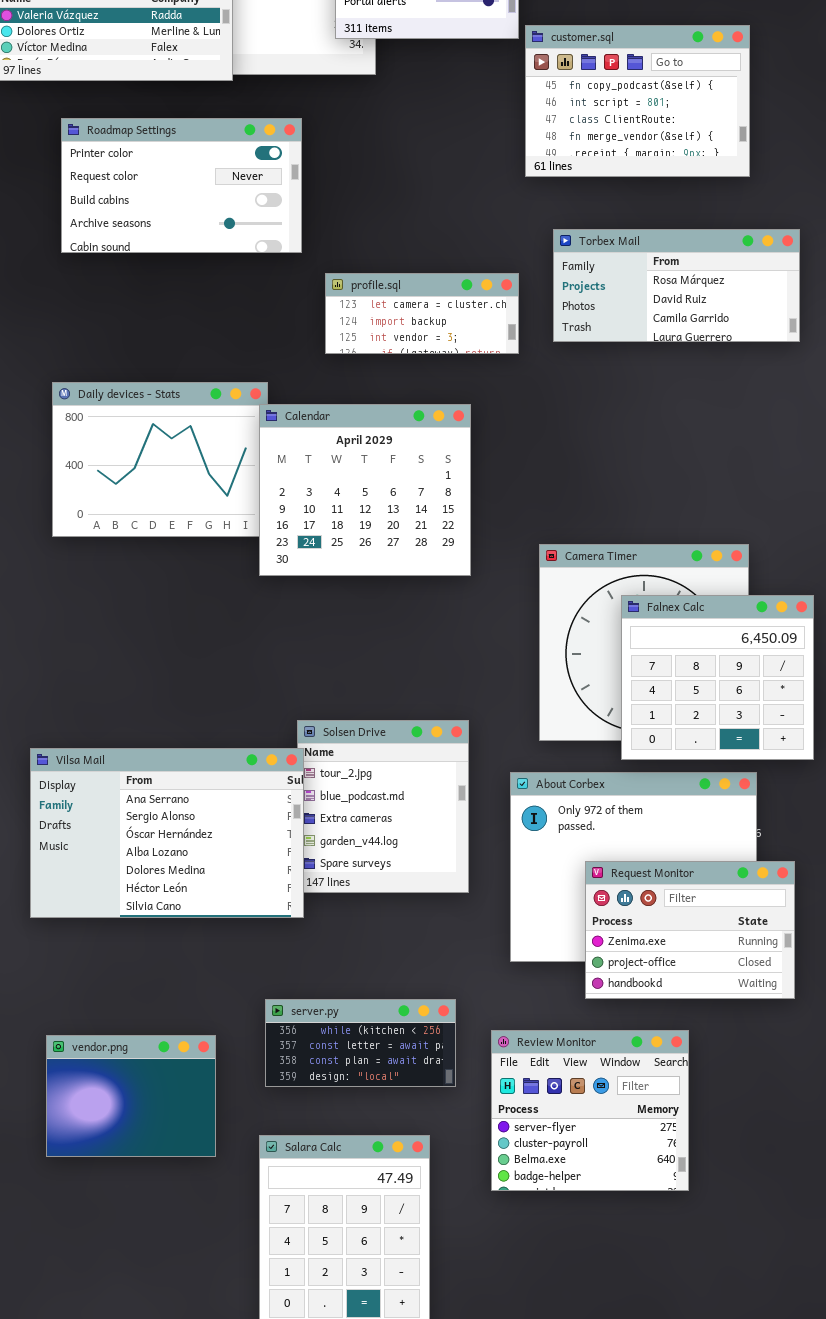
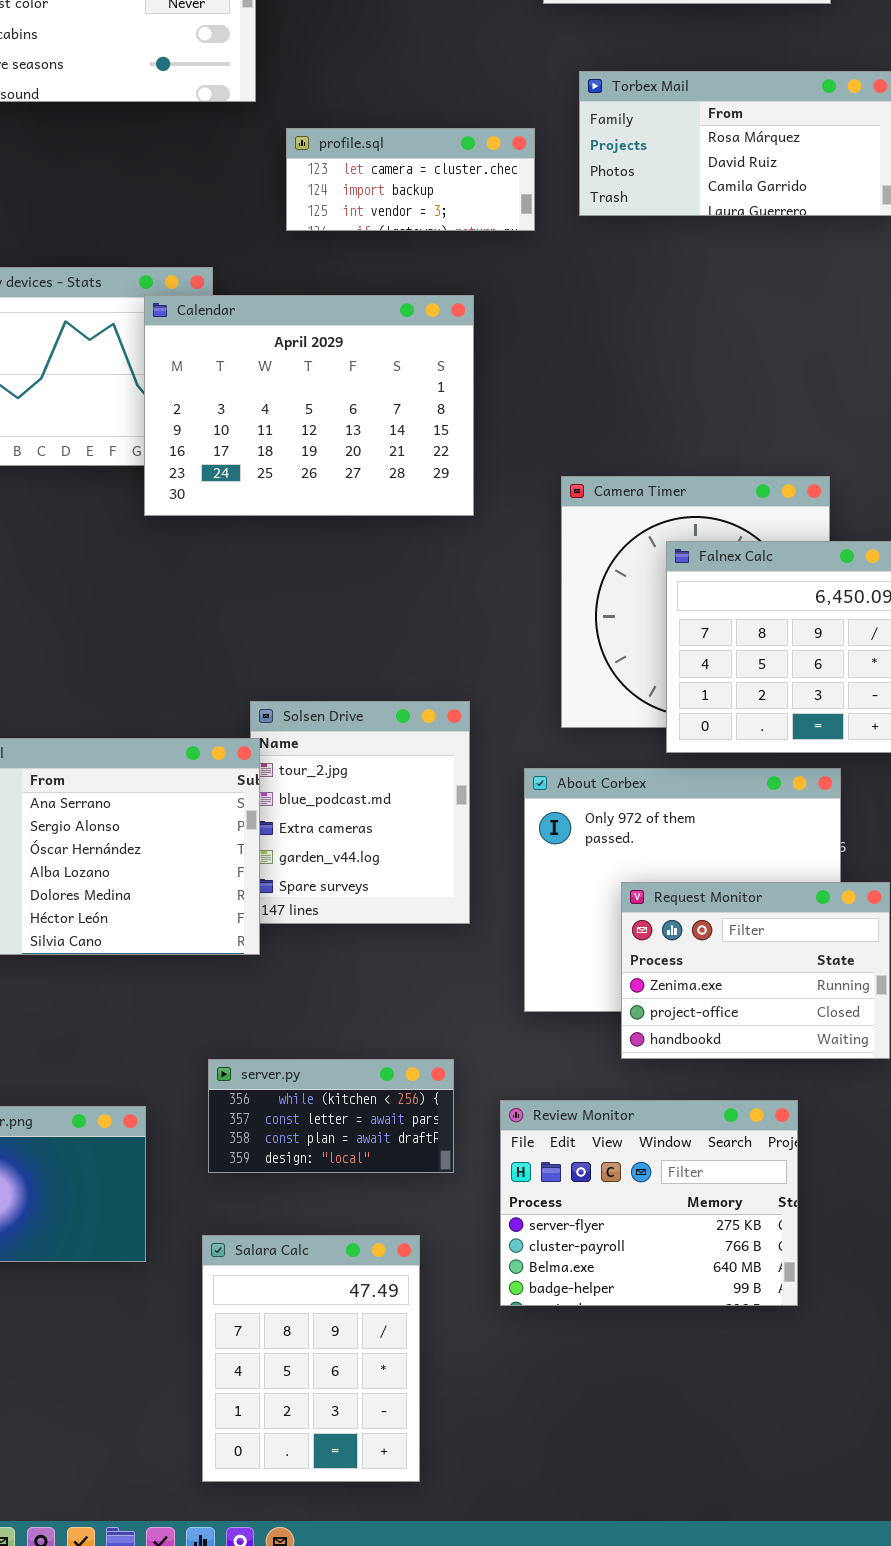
Calendar: [259,404,471,576] -> [144,295,474,516], resized
Review Monitor: [491,1030,689,1191] -> [500,1100,798,1306], resized

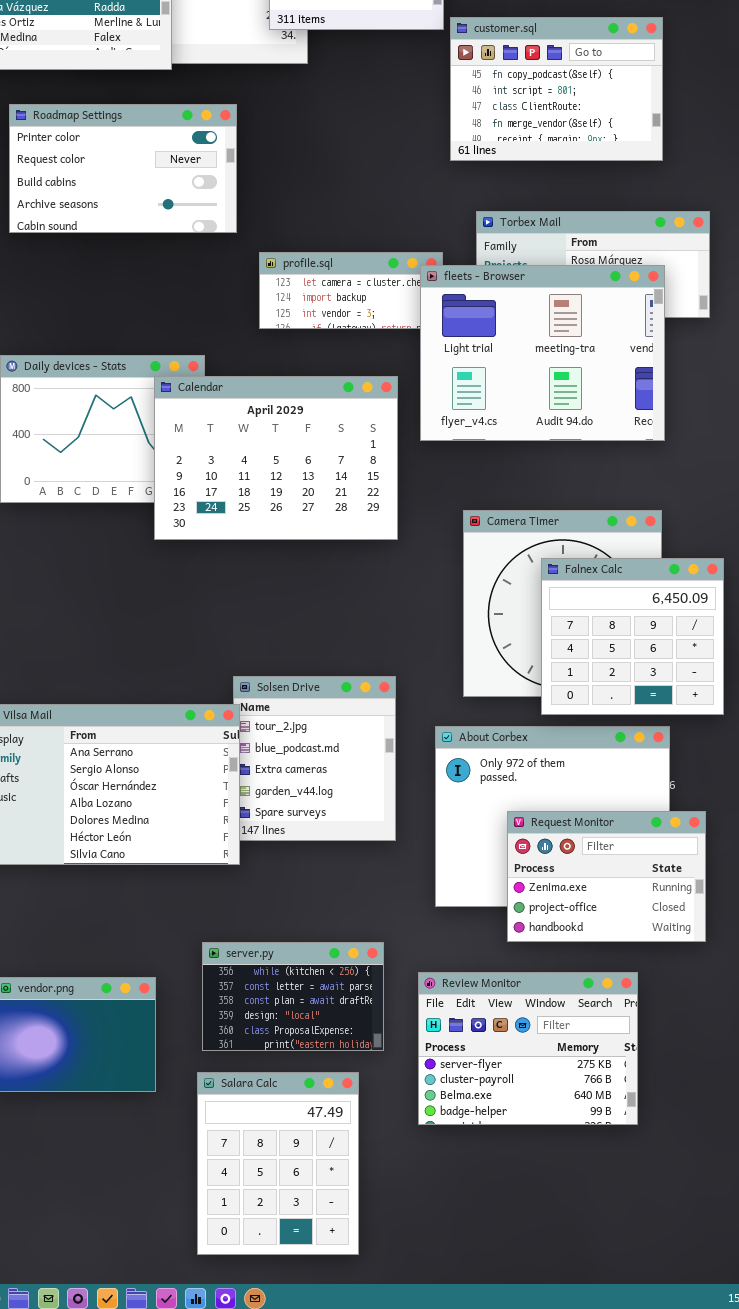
fleets - Browser: none -> [420,265,665,441], opened
server.py: [208,1059,454,1173] -> [202,942,384,1051], resized

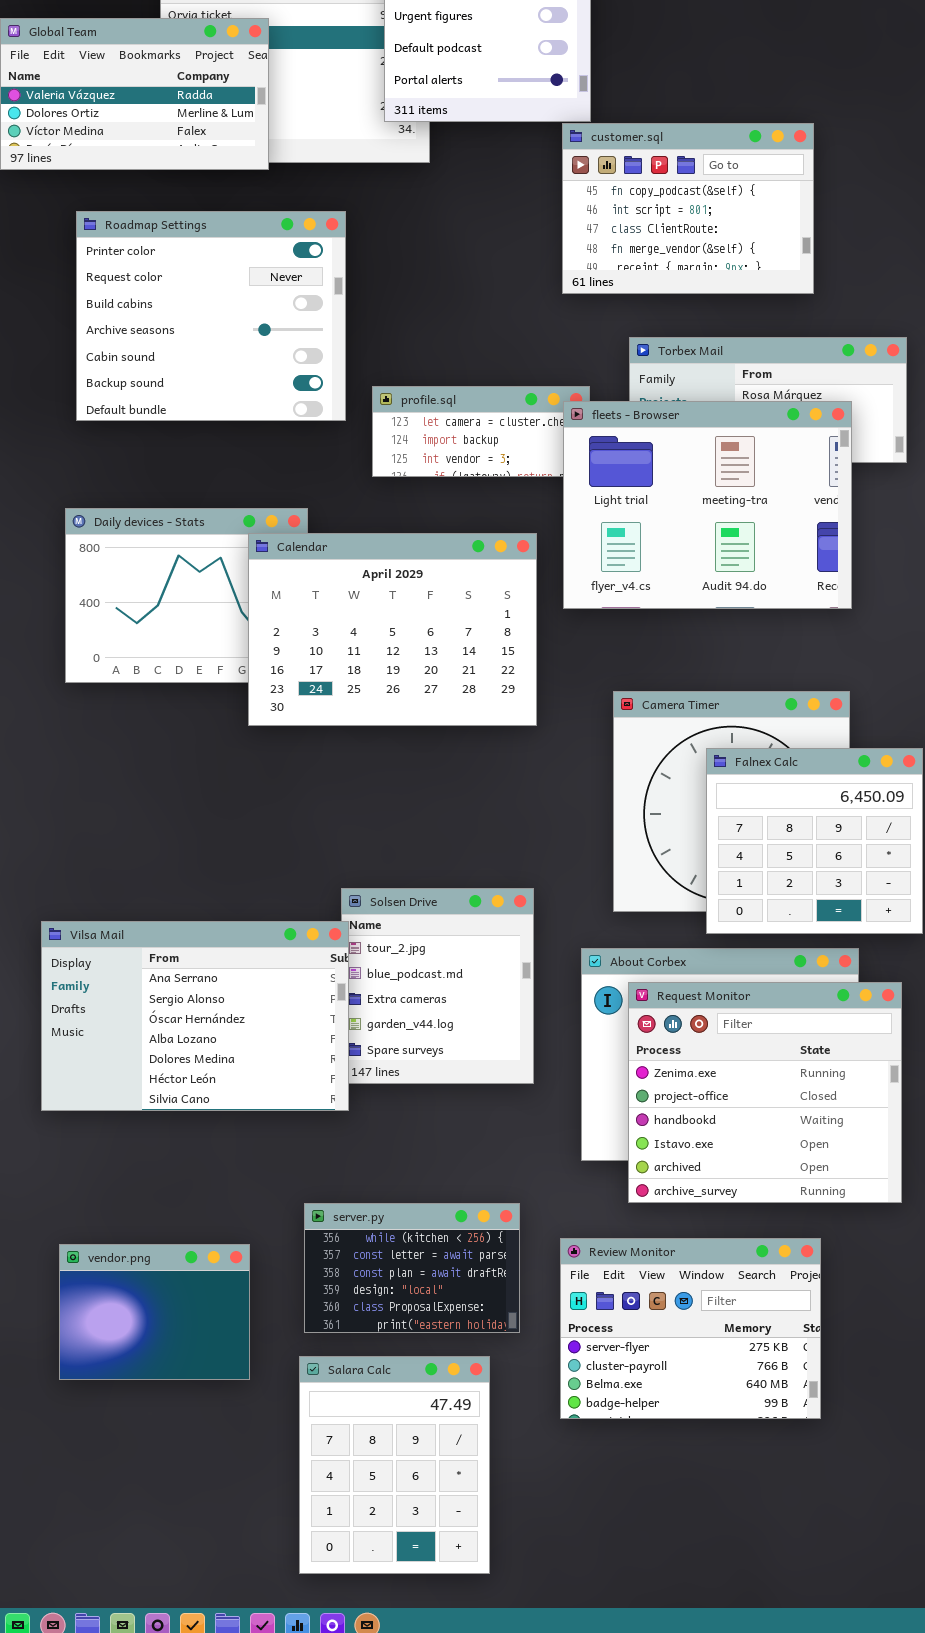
customer.sql: [450,17,663,161] -> [562,123,814,294], moved
Roadmap Settings: [9,104,237,233] -> [76,211,346,421], resized
Request Monitor: [507,811,706,942] -> [628,982,902,1203], resized

